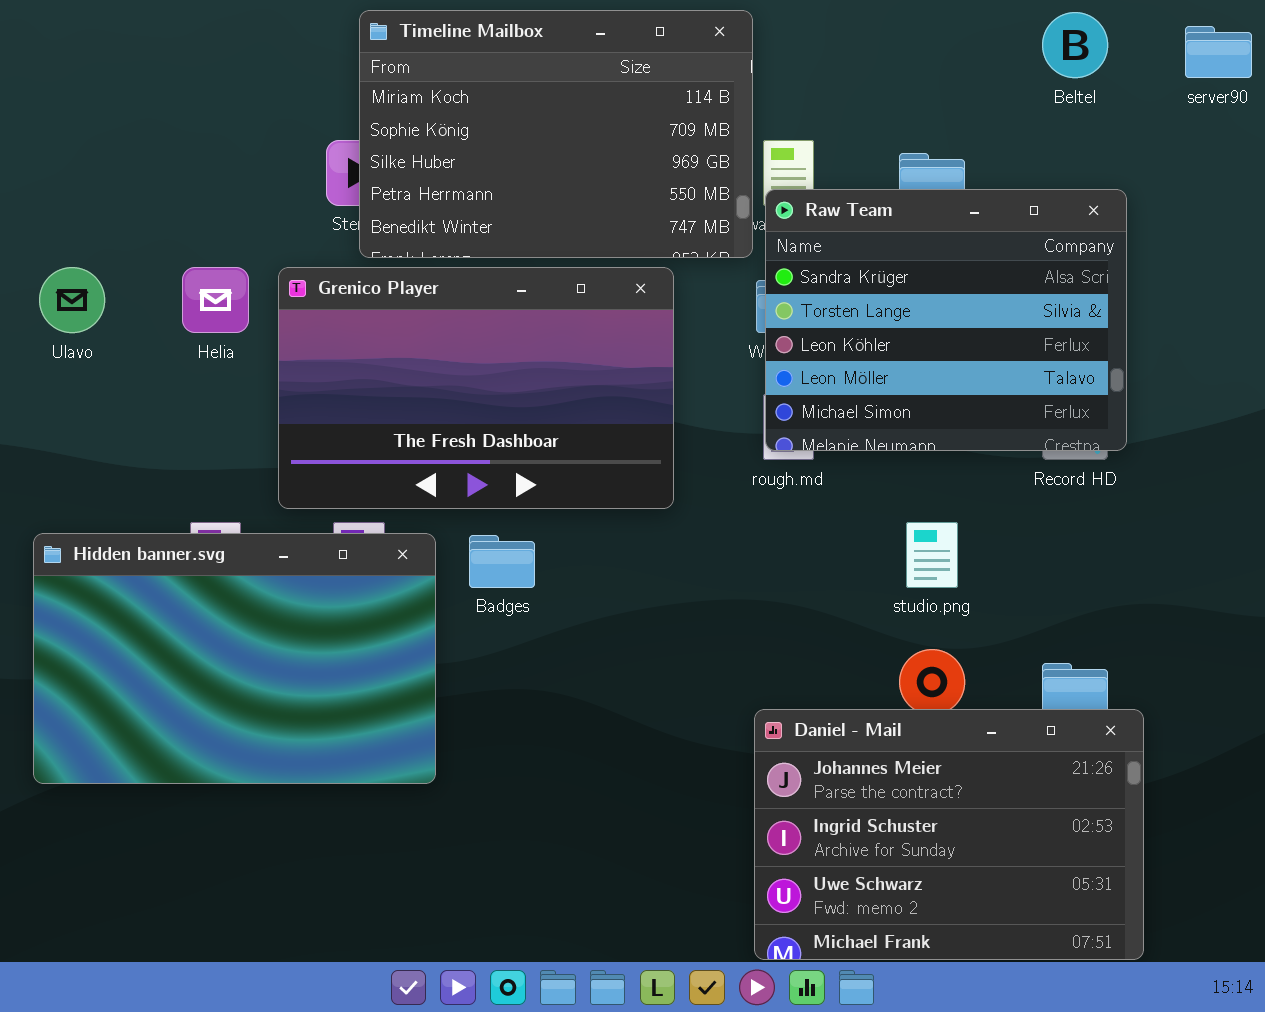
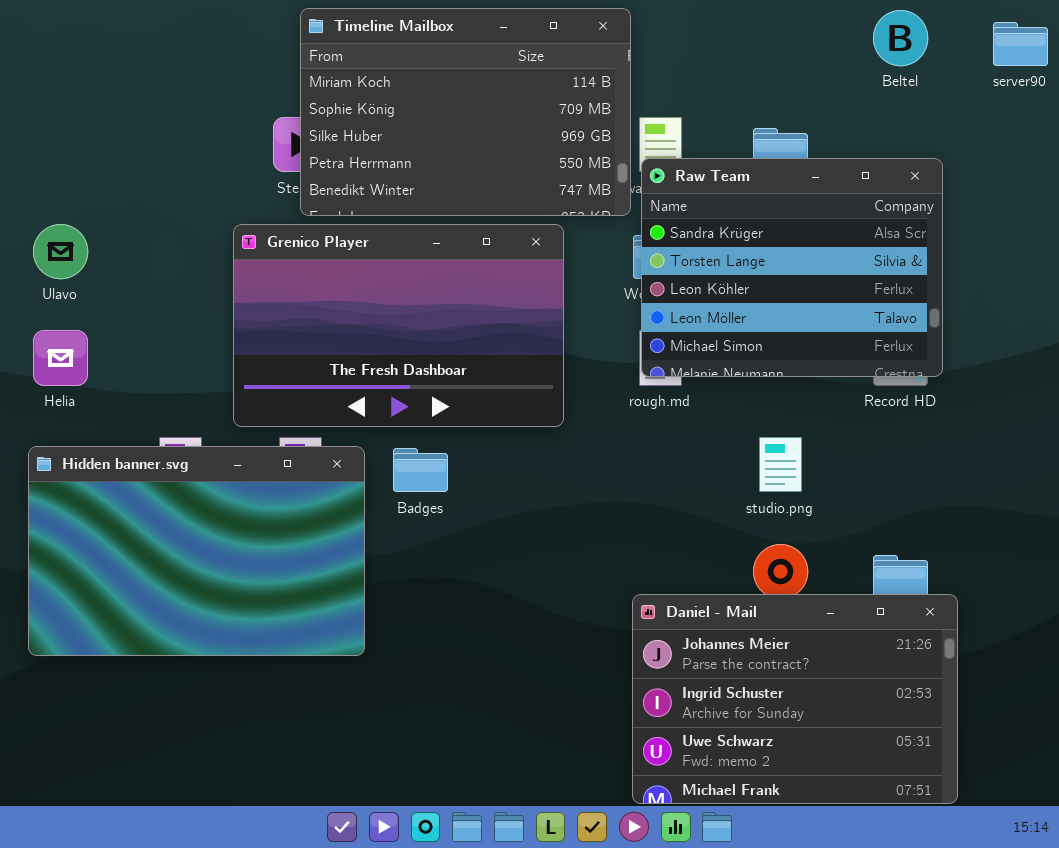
Helia: [182,267,249,333] -> [33,330,88,386], moved

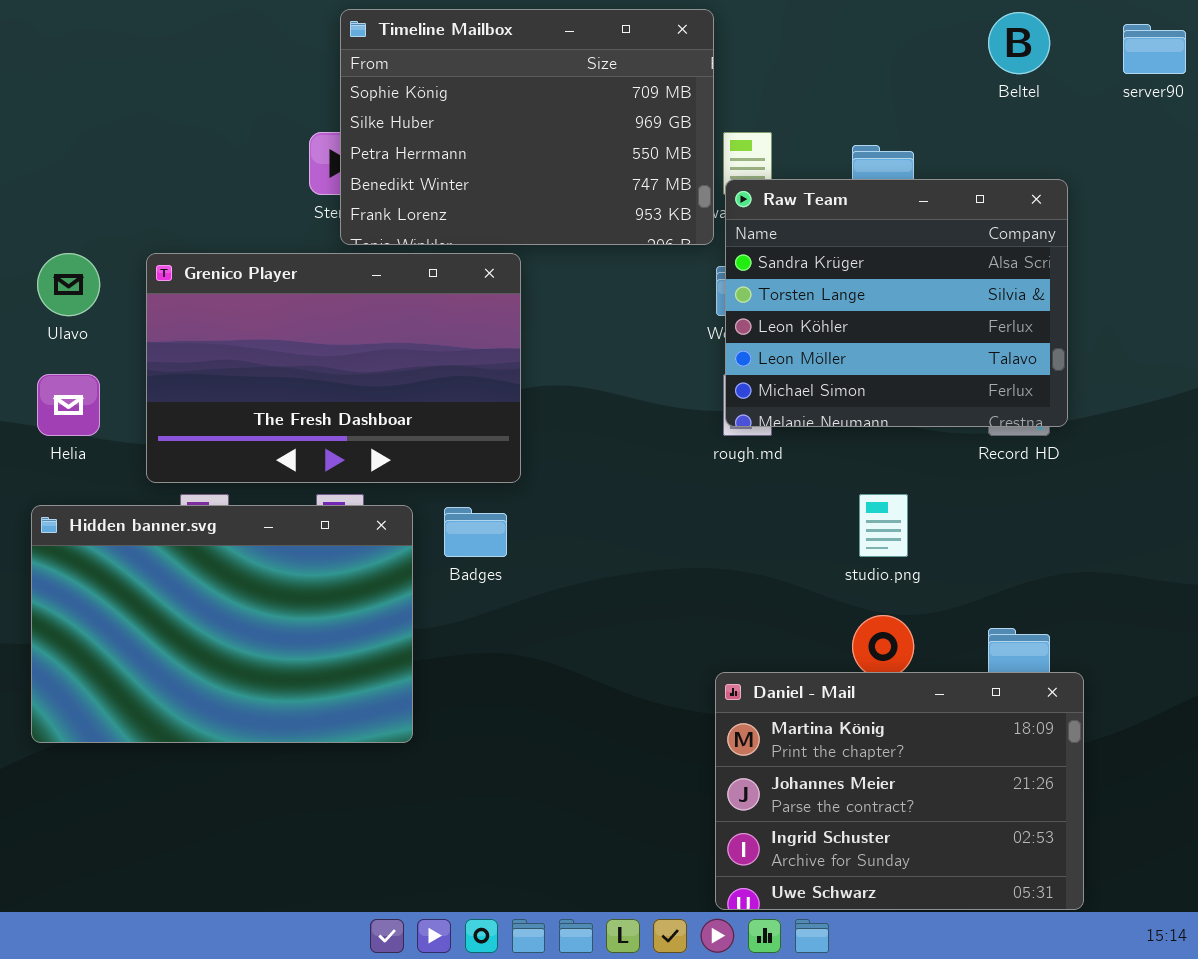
Timeline Mailbox: [300,8,631,216] -> [340,9,714,245], scrolled down 1 row
Grenico Player: [233,224,564,427] -> [146,253,521,483], moved
Daniel - Mail: [632,594,958,804] -> [715,672,1084,910], scrolled up 1 row

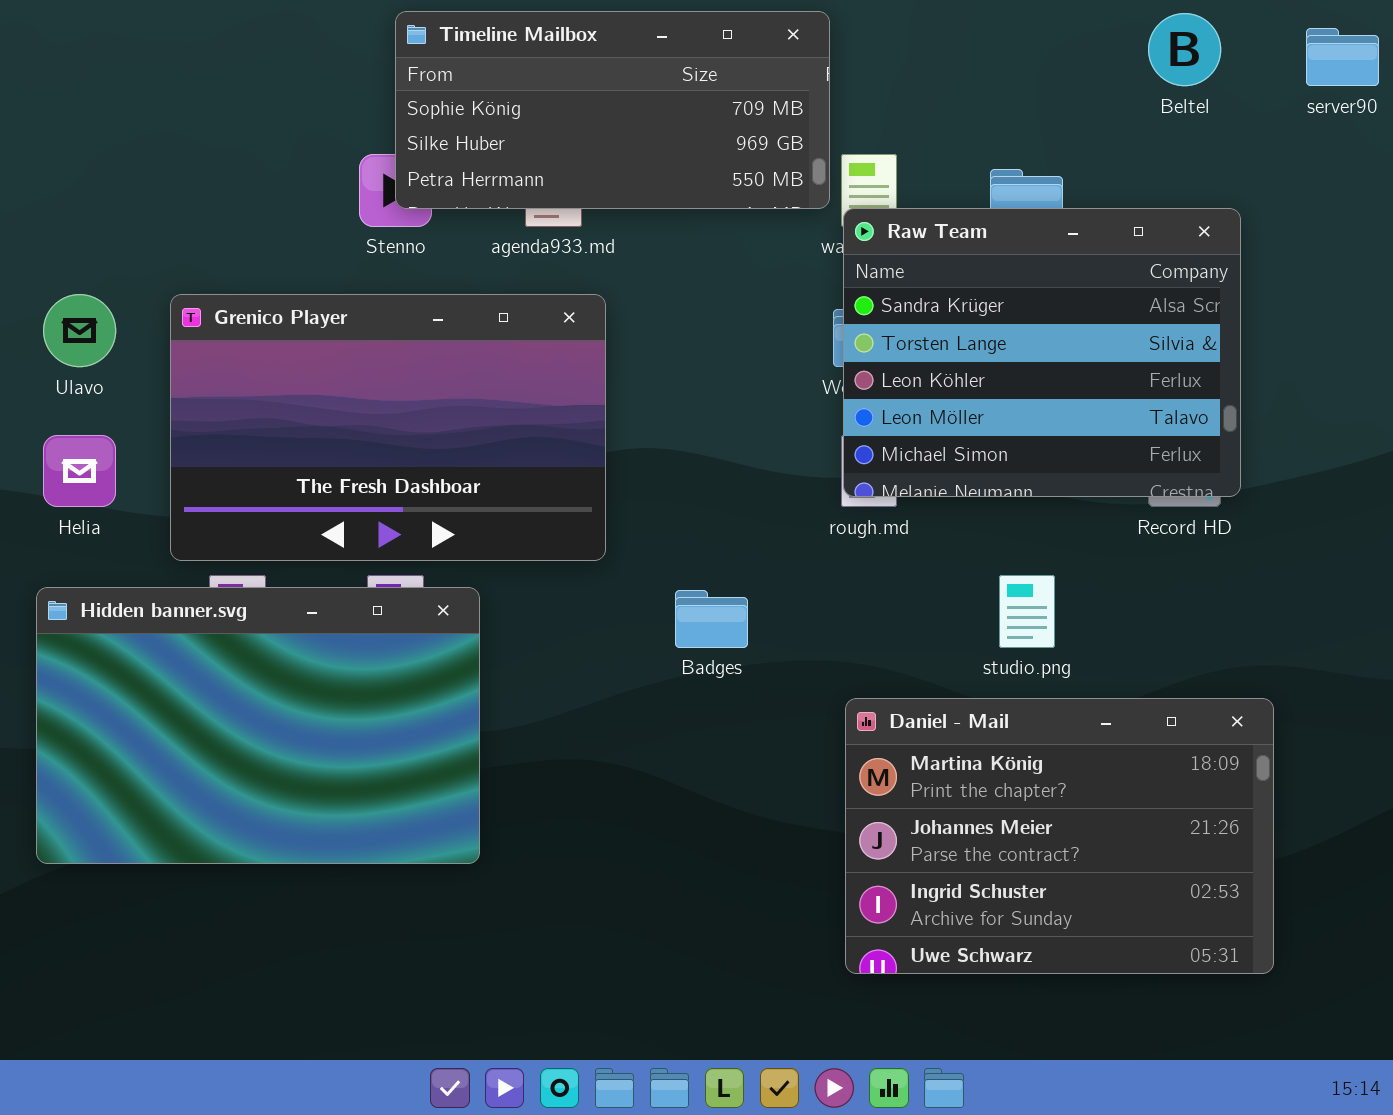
Timeline Mailbox: [340,9,714,245] -> [395,11,830,209], resized
Badges: [444,507,507,557] -> [675,590,748,648], moved
Daniel - Mail: [715,672,1084,910] -> [845,698,1274,974], moved

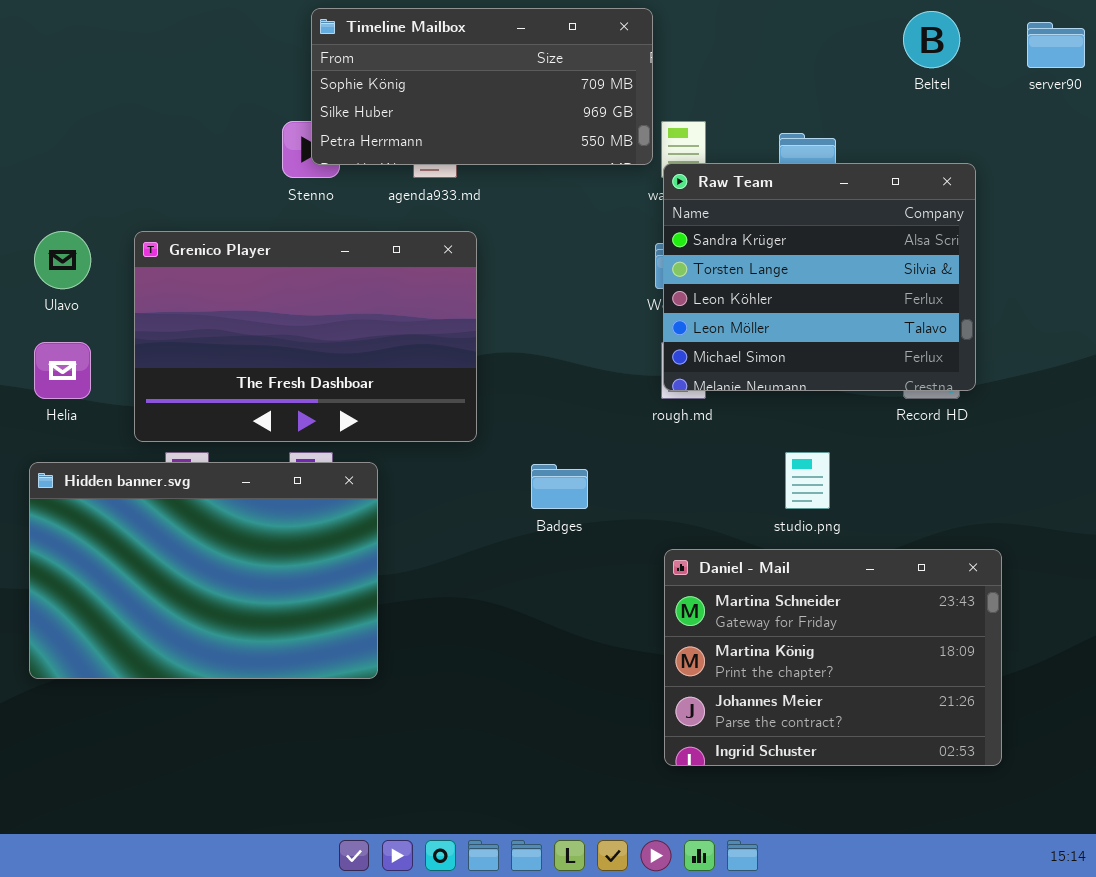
Daniel - Mail: [845,698,1274,974] -> [664,549,1002,766], scrolled up 1 row

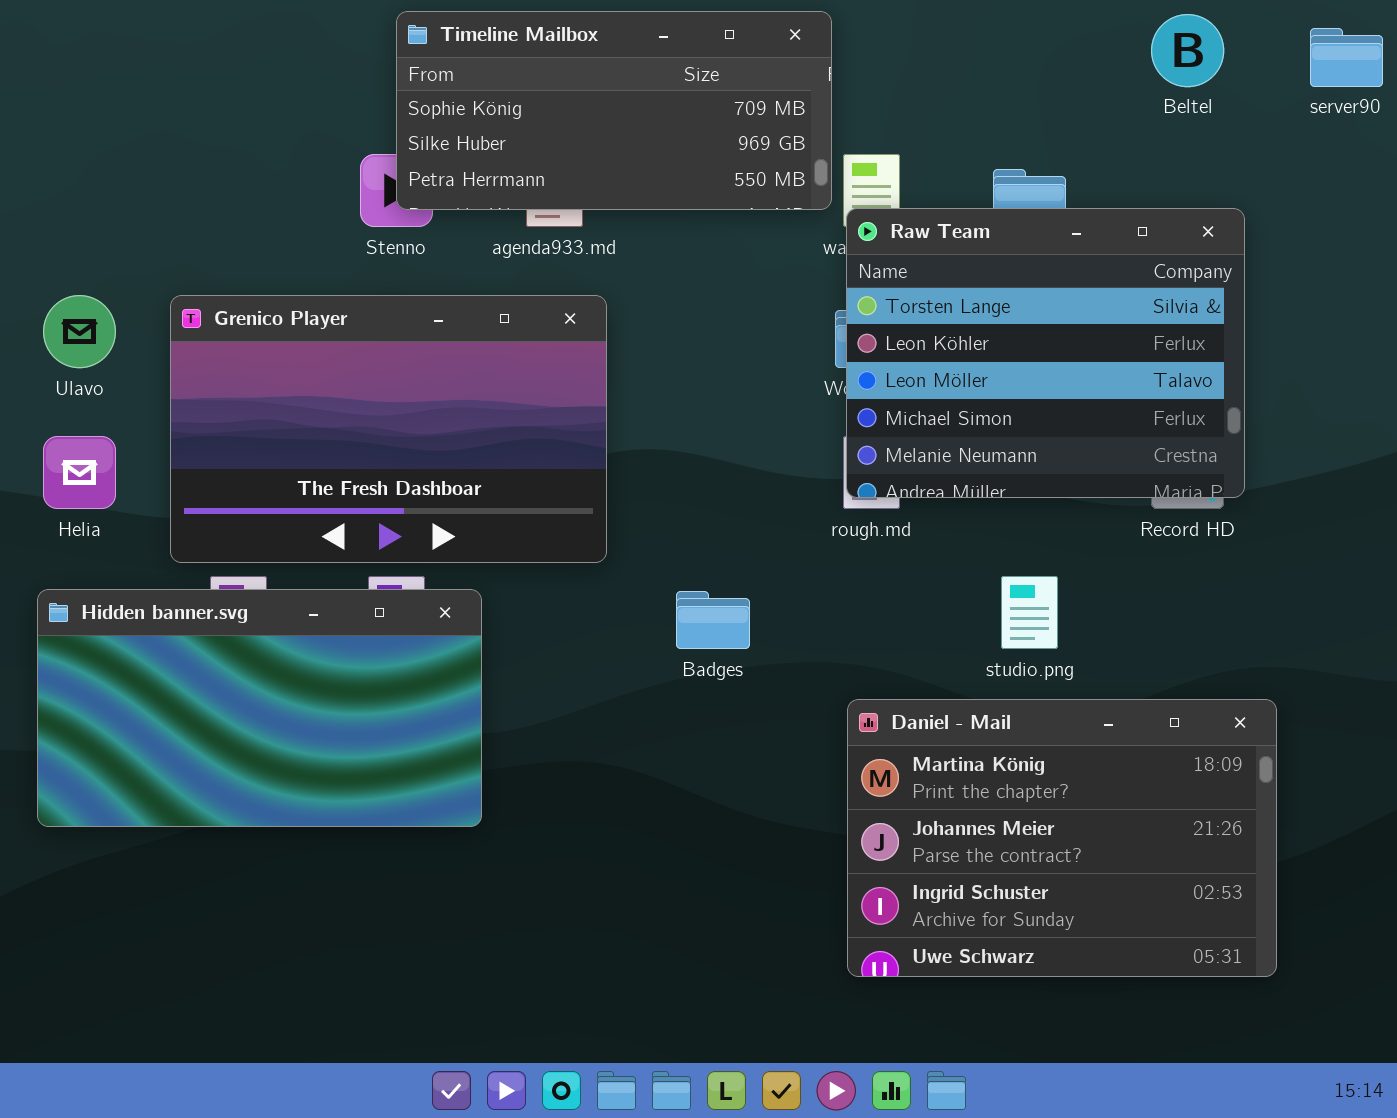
Raw Team: [663,163,976,391] -> [846,208,1245,498], scrolled down 1 row
Hidden banner.svg: [29,462,378,679] -> [37,589,482,827], resized
Daniel - Mail: [664,549,1002,766] -> [847,699,1277,977], scrolled down 1 row

